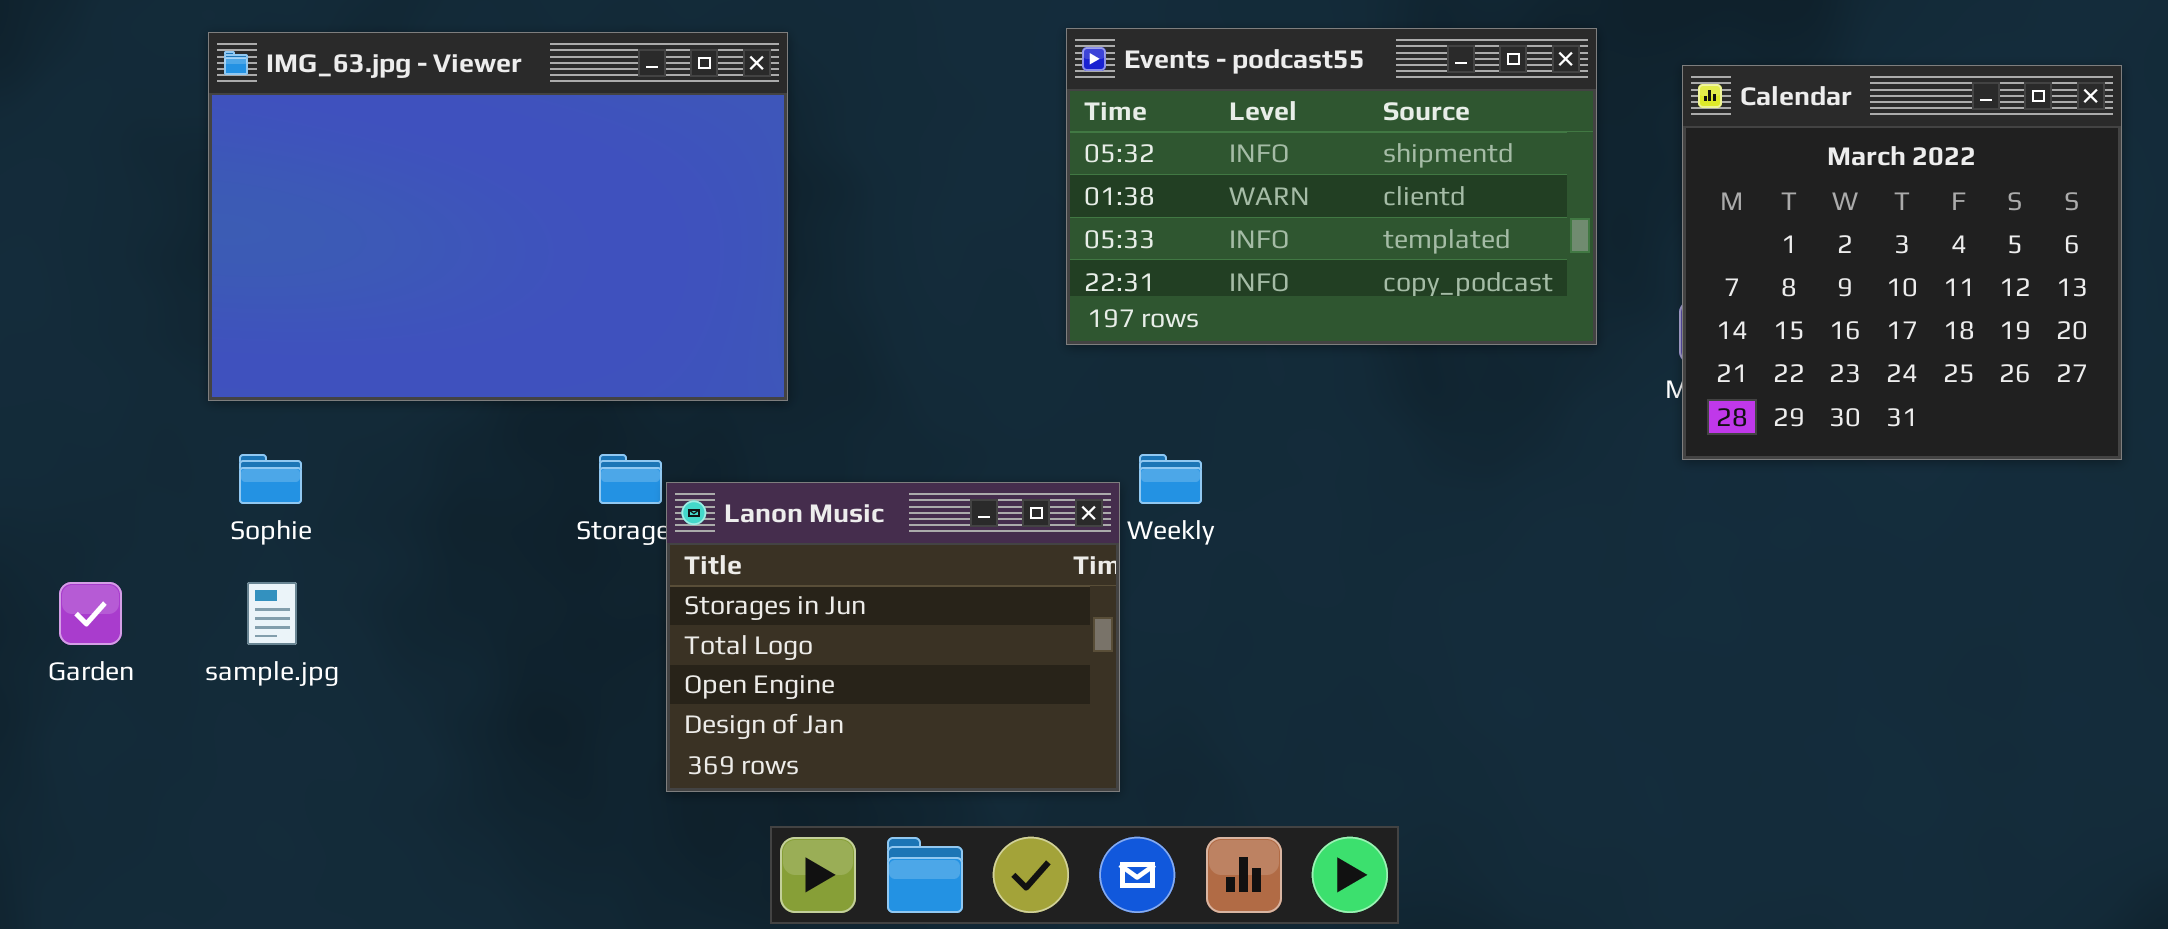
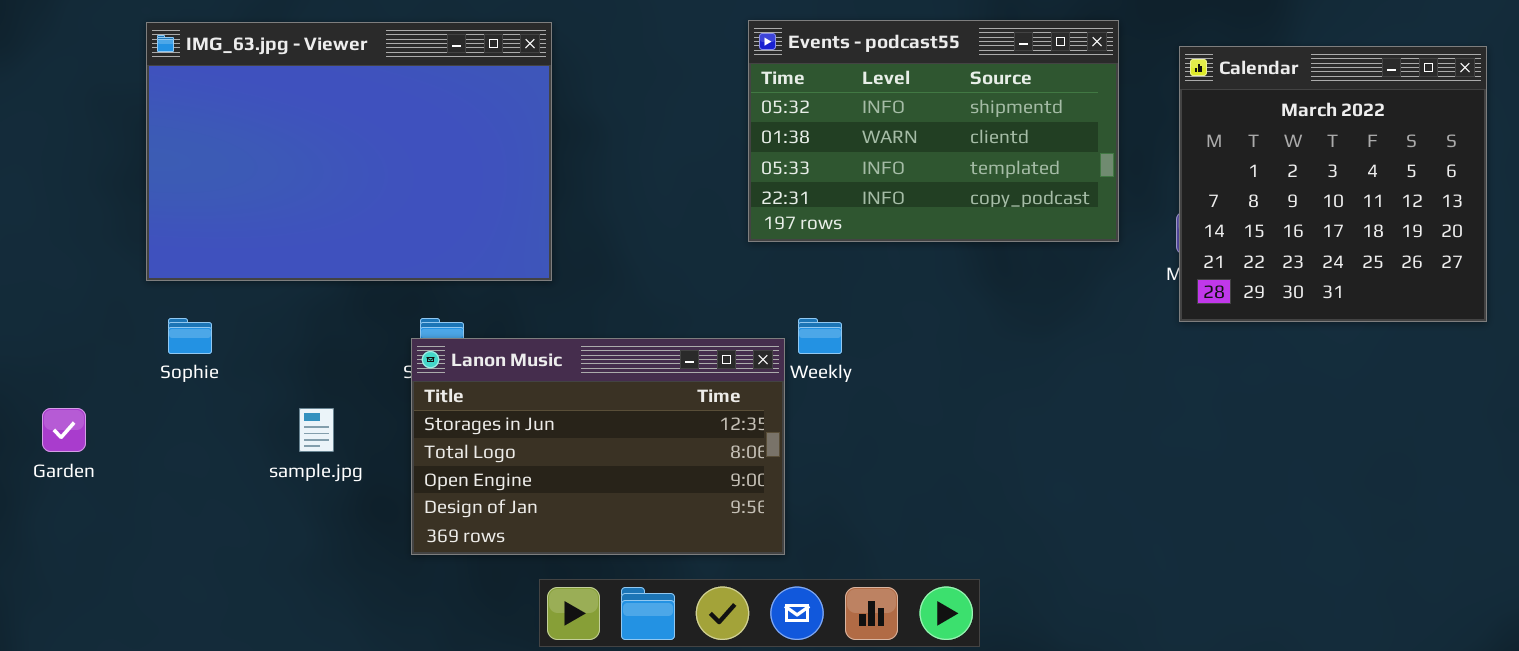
Lanon Music: [666,482,1120,792] -> [411,338,785,555], resized
sample.jpg: [247,582,297,645] -> [299,408,334,452], moved

